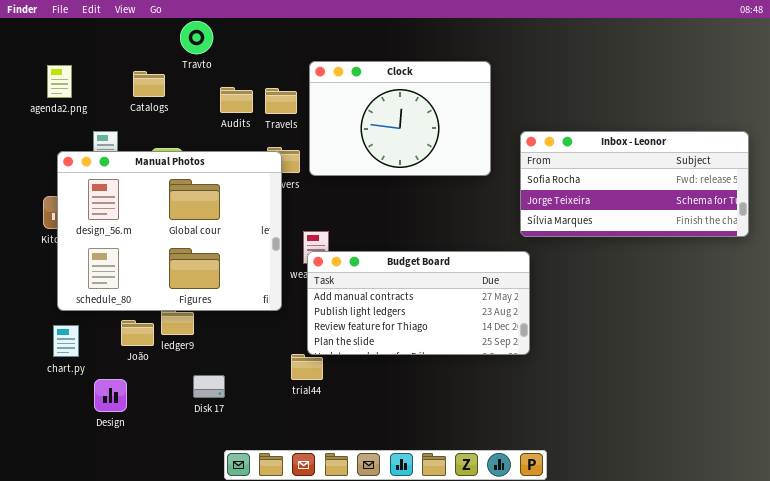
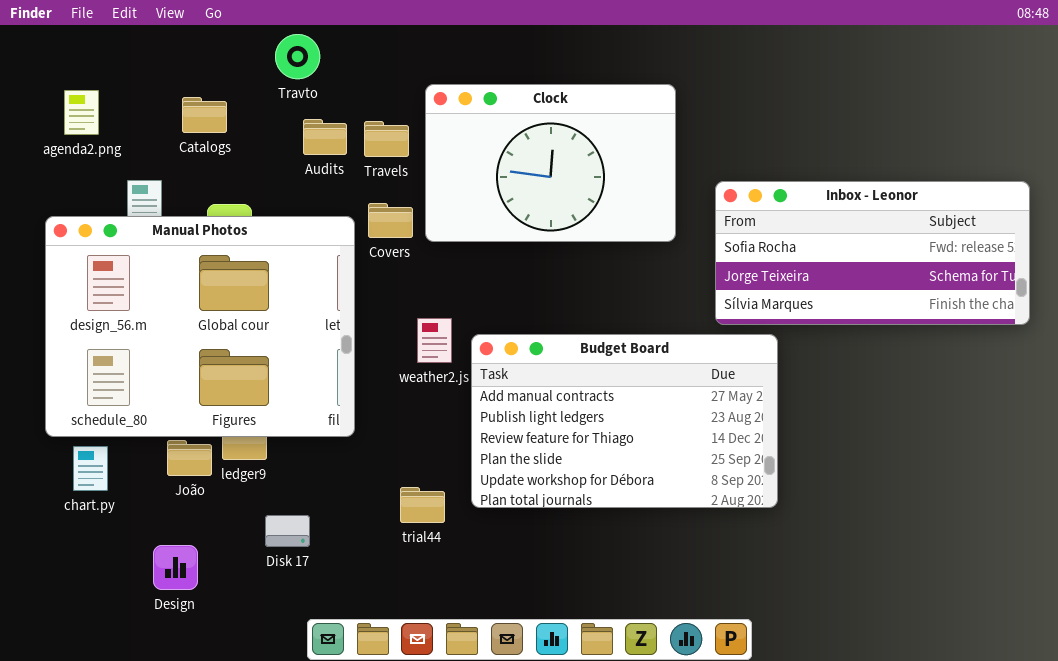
Travto: [180,21,213,54] -> [275,34,320,79], moved
Manual Photos: [57,151,282,311] -> [45,216,355,437], moved
Budget Board: [307,251,530,355] -> [471,334,778,508], moved, resized
Design: [94,379,127,412] -> [153,545,198,590], moved

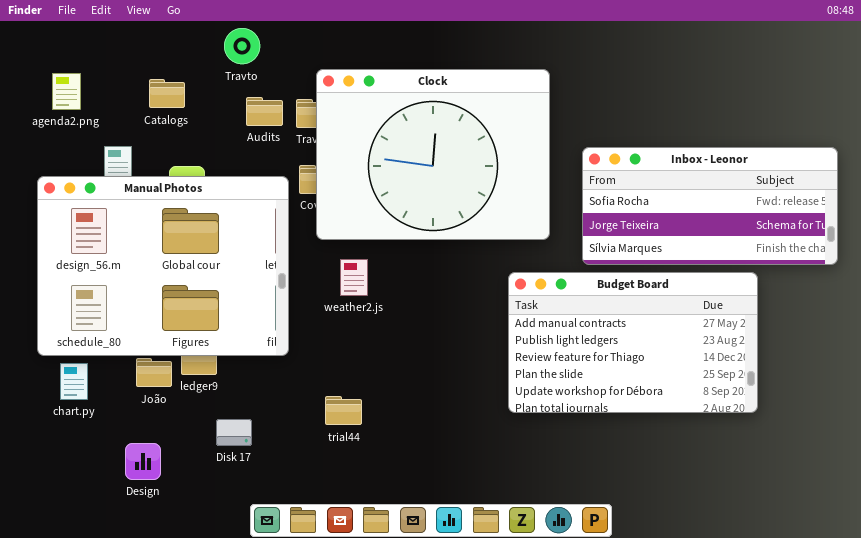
Clock: [425,84,676,242] -> [316,69,550,240], resized
Budget Board: [471,334,778,508] -> [508,272,758,413], moved

